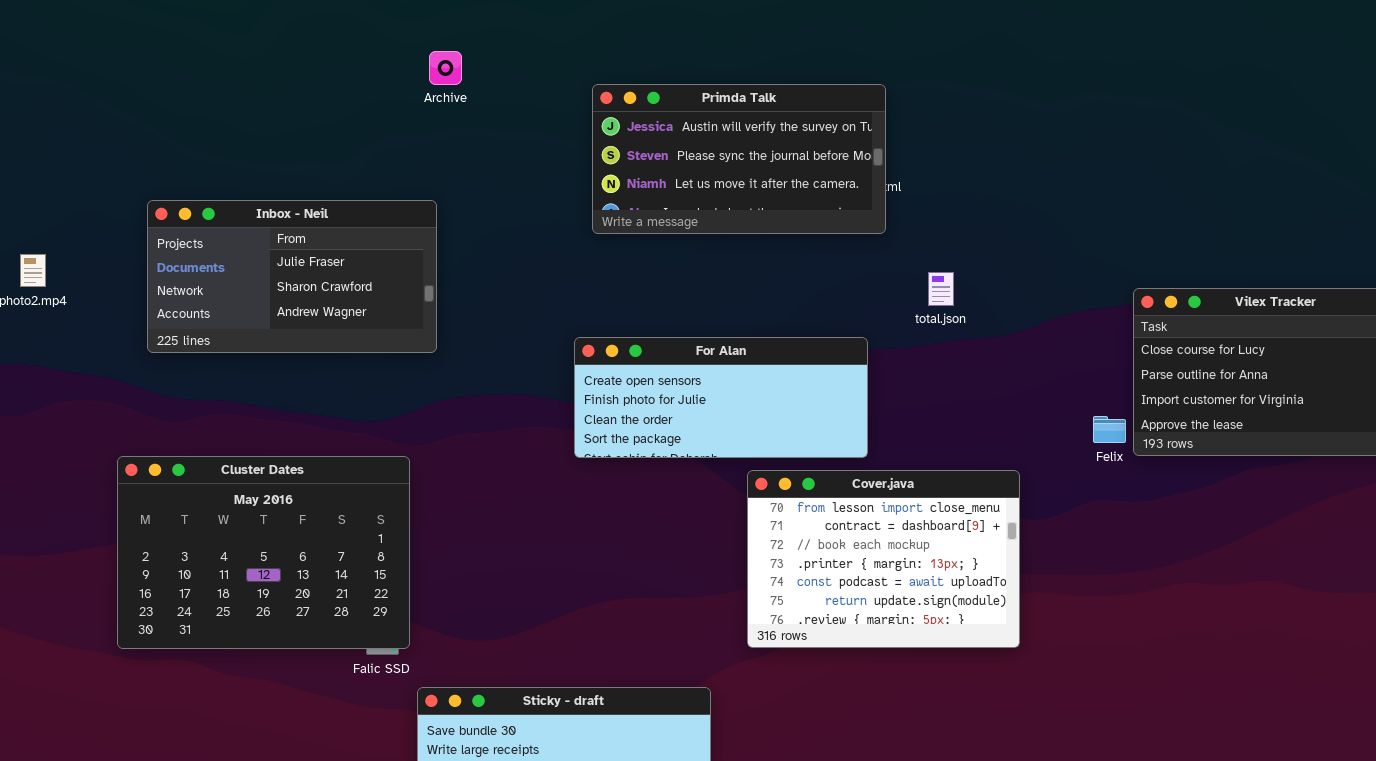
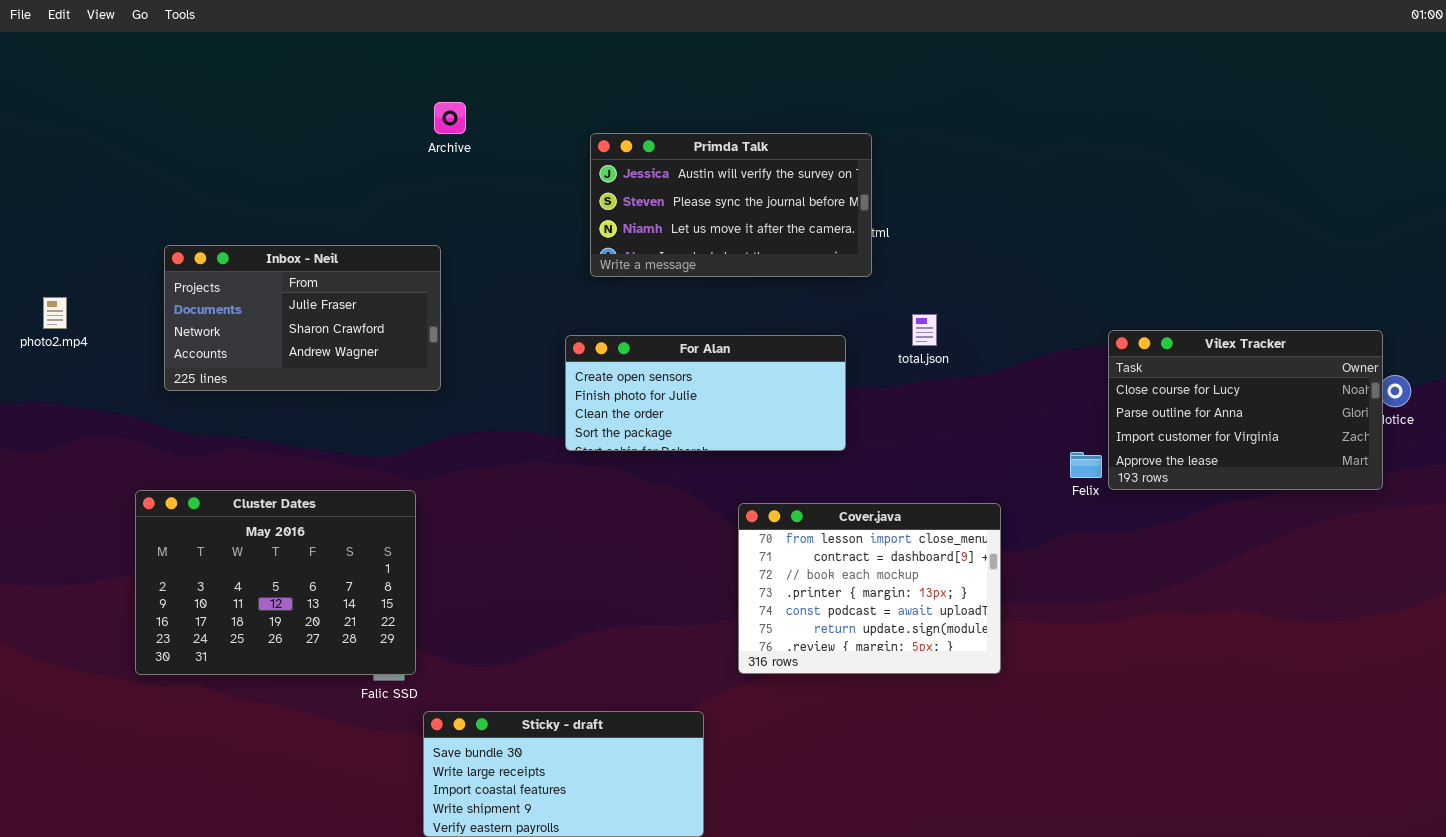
For Alan: [574,337,868,458] -> [565,335,846,451], moved

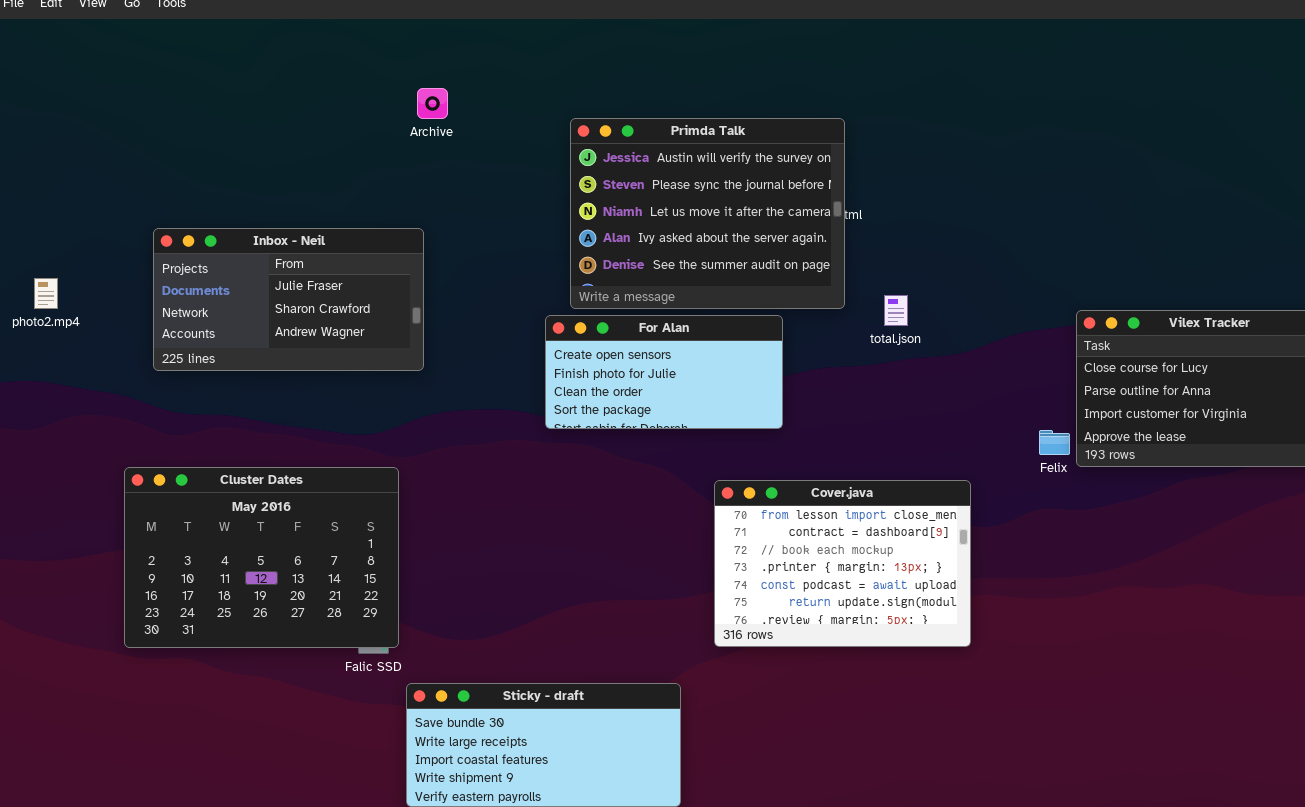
Primda Talk: [590,133,872,277] -> [570,118,845,309], resized
For Alan: [565,335,846,451] -> [545,315,783,429], resized

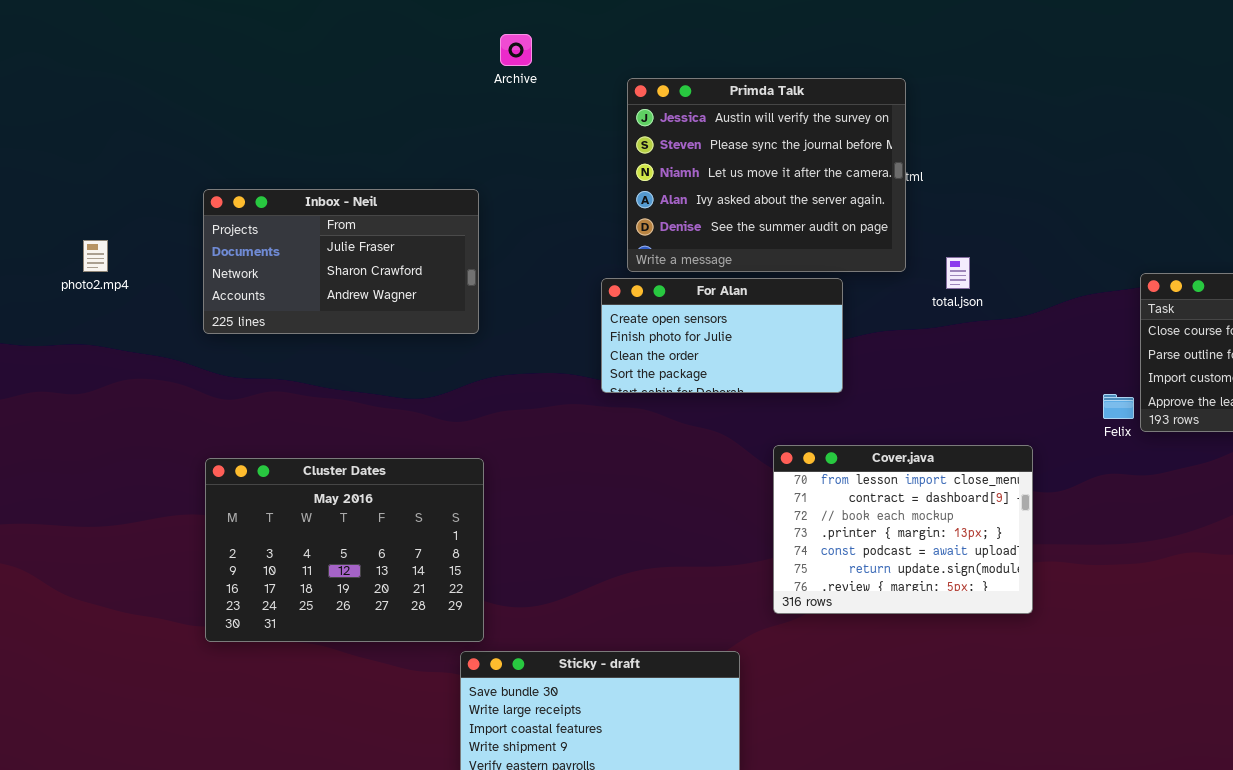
Archive: [417,88,448,119] -> [500,34,532,66], moved
Cluster Dates: [124,467,399,648] -> [205,458,484,642], moved

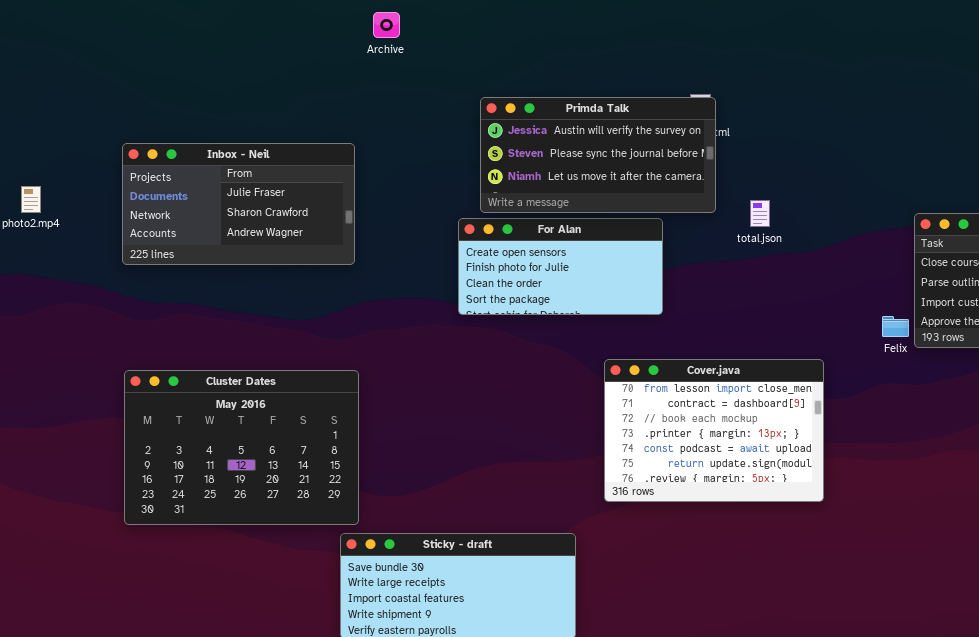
Primda Talk: [627,78,906,272] -> [480,97,716,213], resized

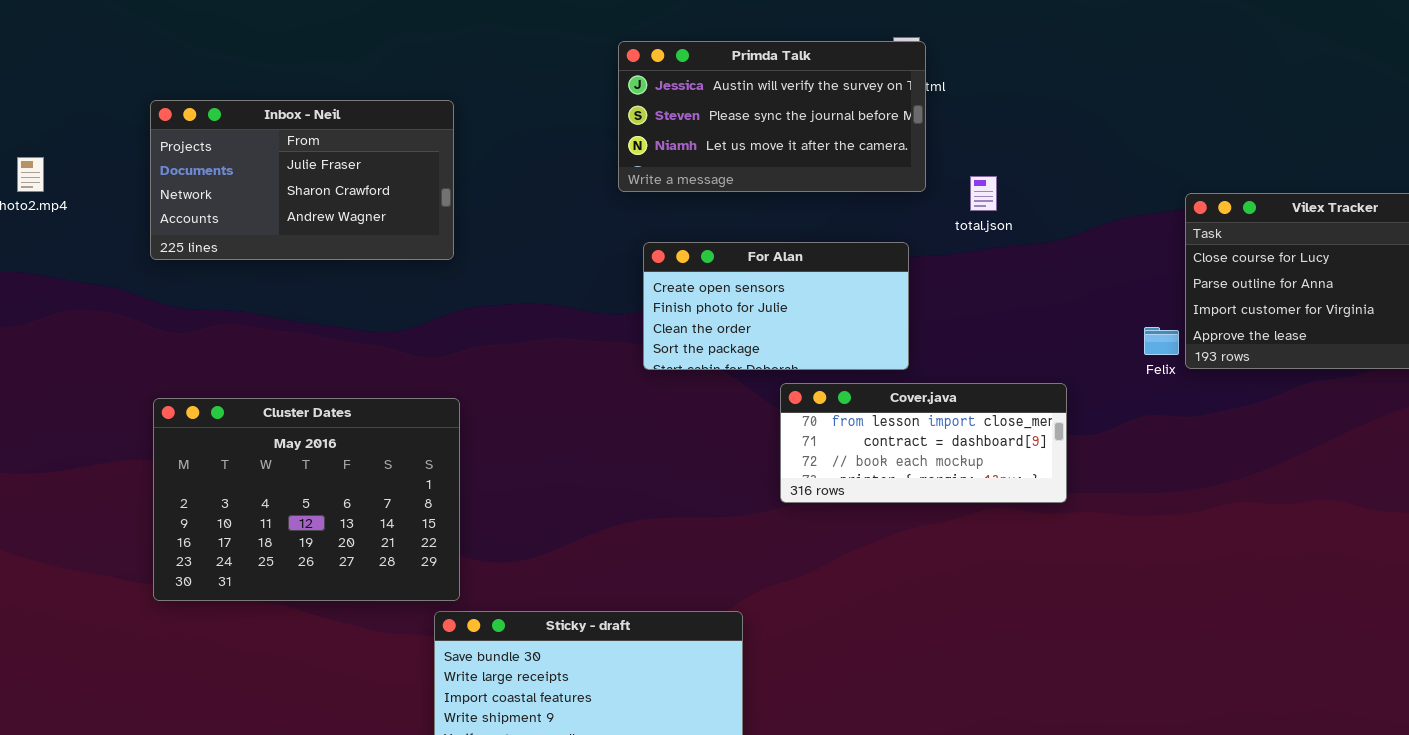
For Alan: [458,218,663,315] -> [643,242,909,370], moved
Cover.java: [604,359,824,502] -> [780,383,1067,503], resized

